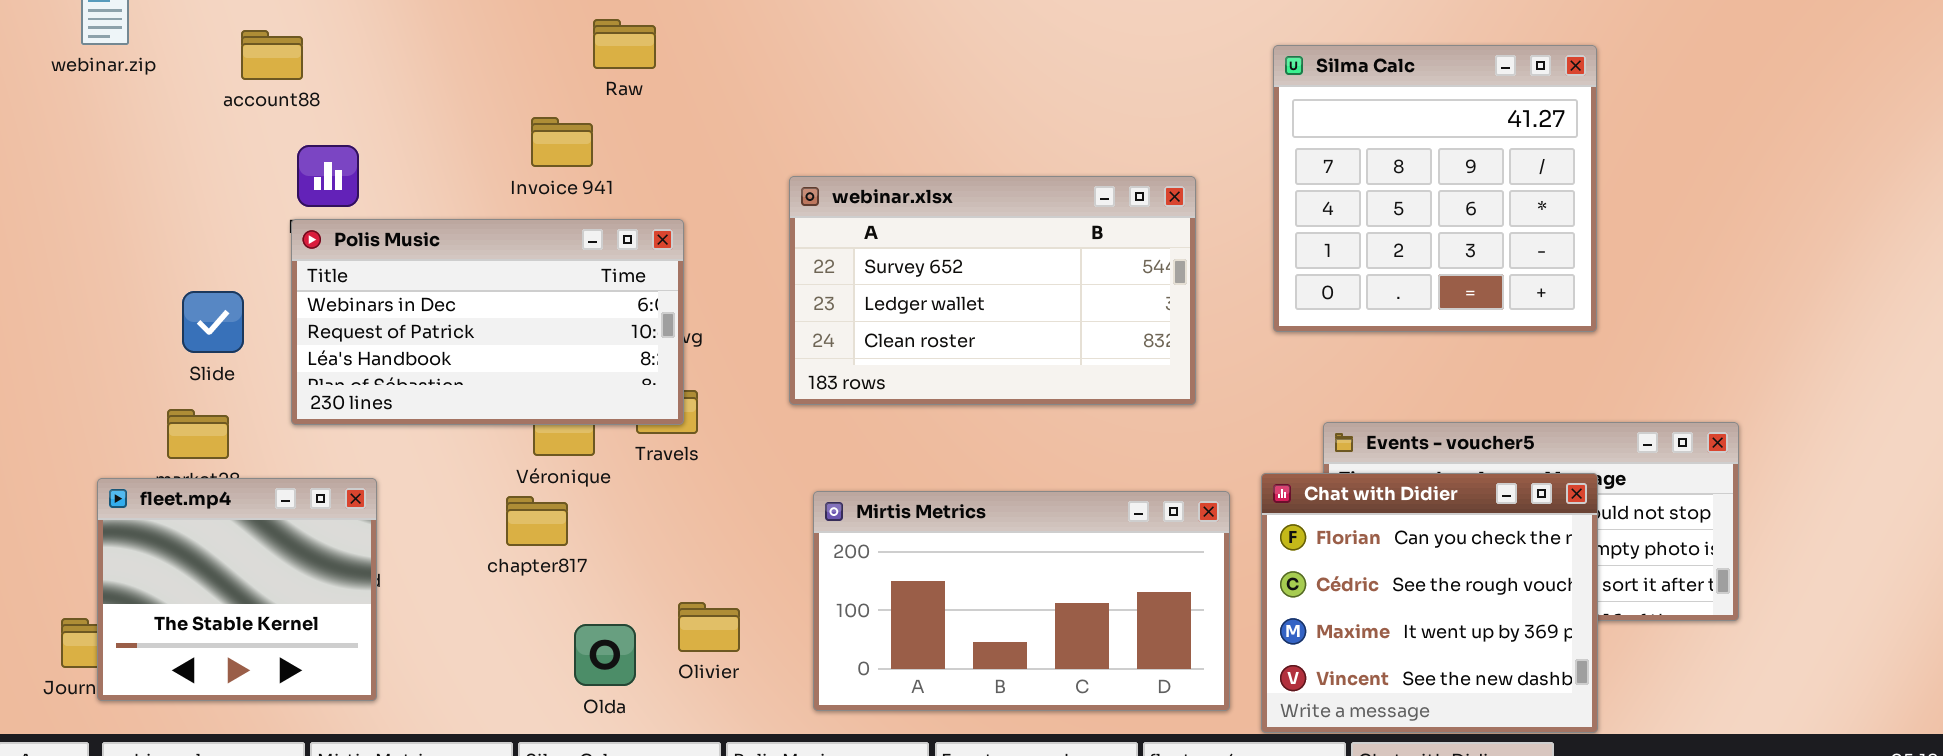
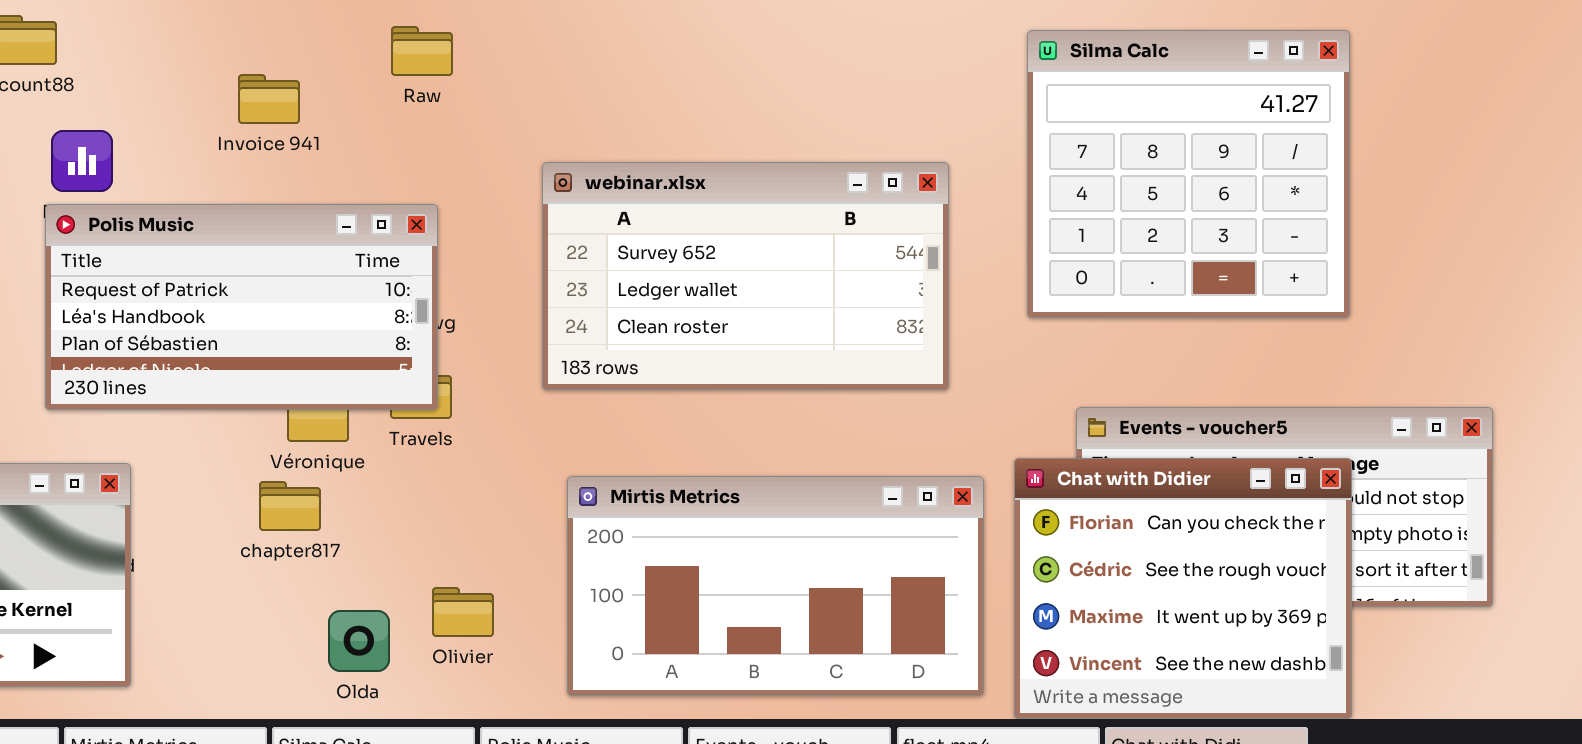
Raw: [593,19,656,69] -> [391,26,453,76], moved
Invoice 941: [531,117,593,167] -> [238,74,300,124], moved
Polis Music: [291,219,684,425] -> [45,204,438,410], scrolled down 1 row

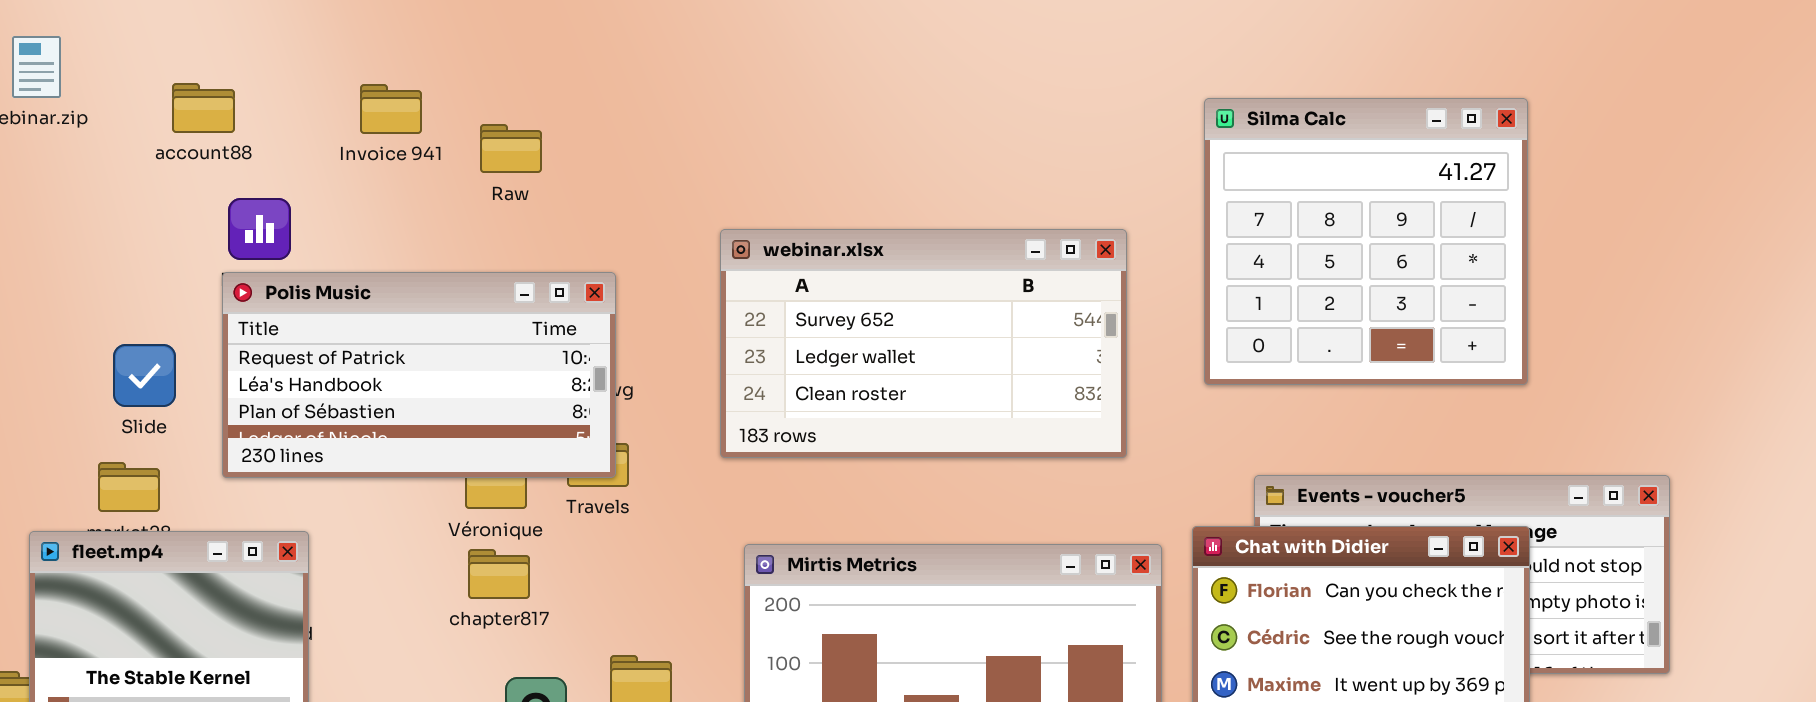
Raw: [391,26,453,76] -> [480,124,542,173], moved
Invoice 941: [238,74,300,124] -> [360,84,422,134], moved
chapter817: [259,481,321,531] -> [468,549,530,599], moved

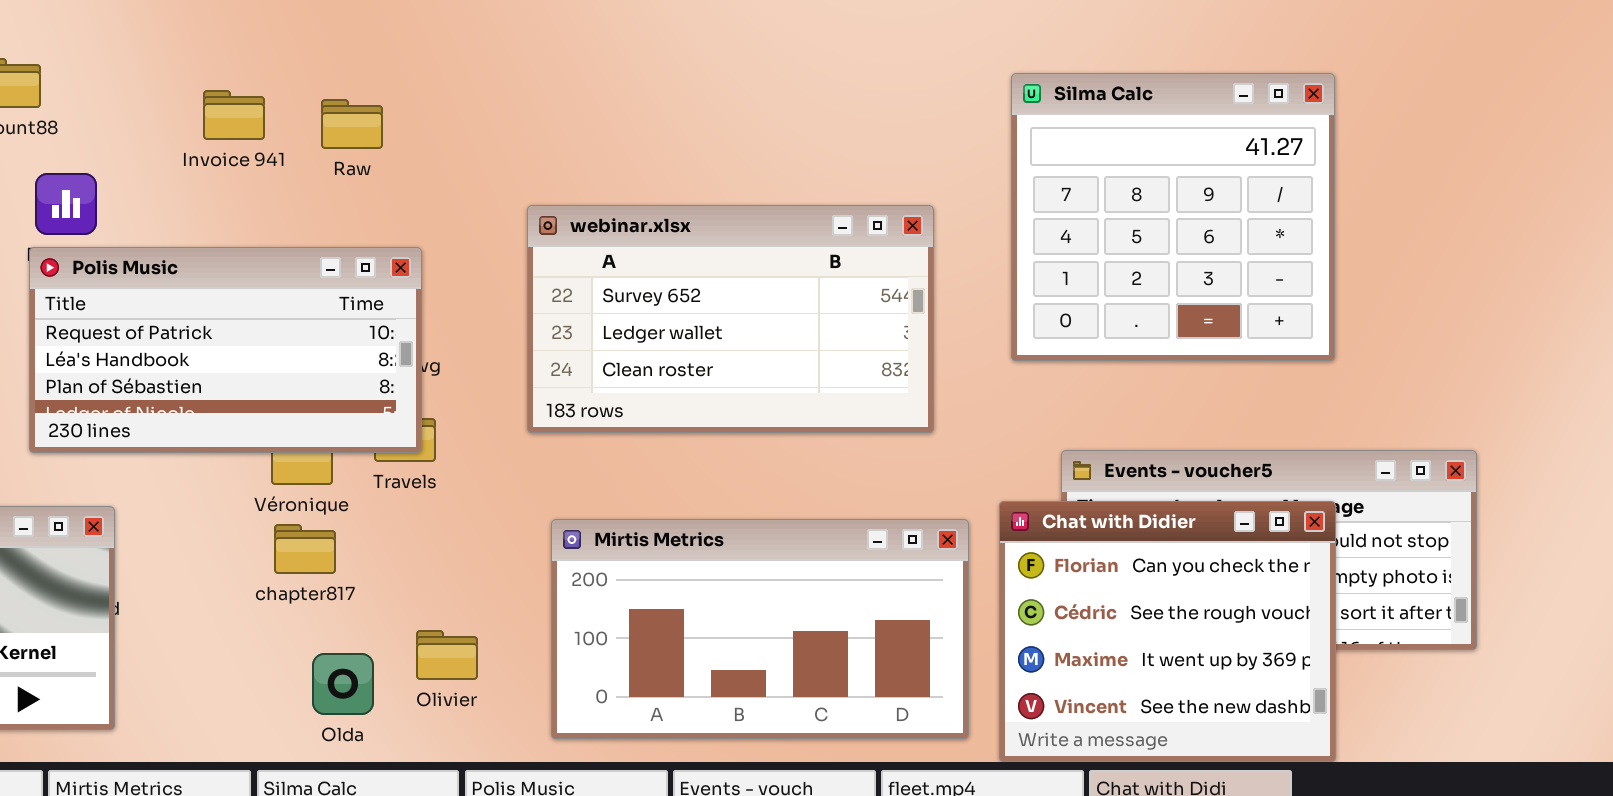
Invoice 941: [360,84,422,134] -> [203,90,265,140], moved
Raw: [480,124,542,173] -> [321,99,383,149], moved

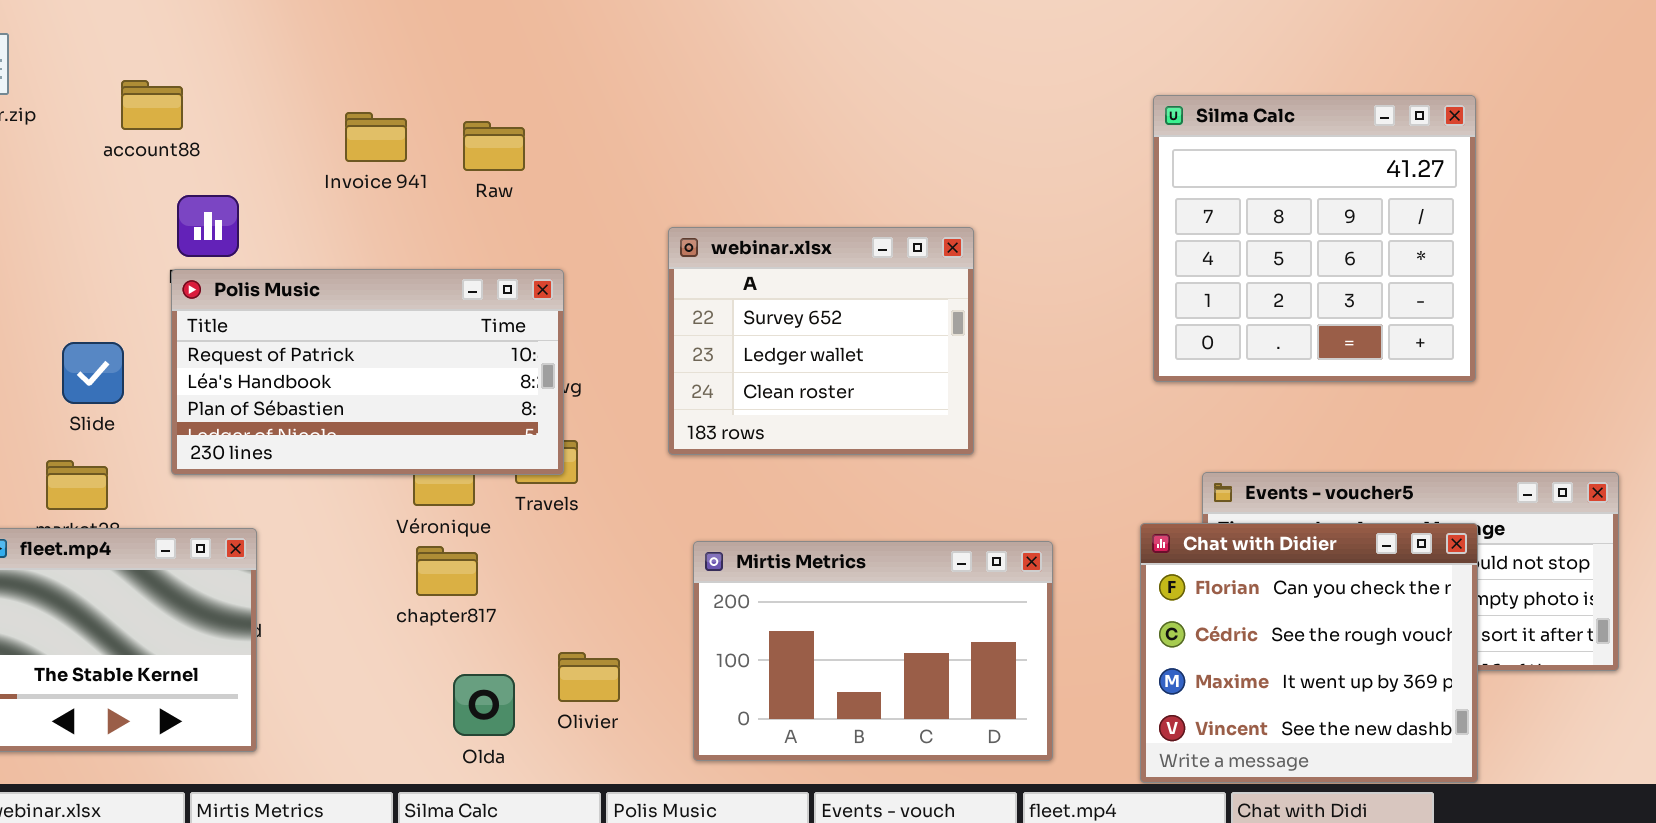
webinar.xlsx: [527,205,934,433] -> [668,227,974,455], resized
Mirtis Metrics: [551,519,969,739] -> [693,541,1053,761], resized

